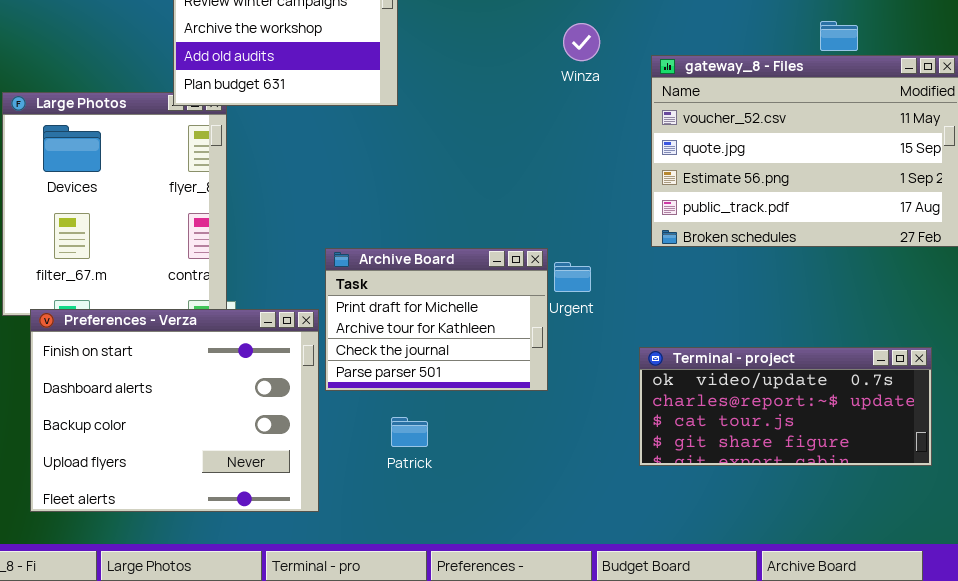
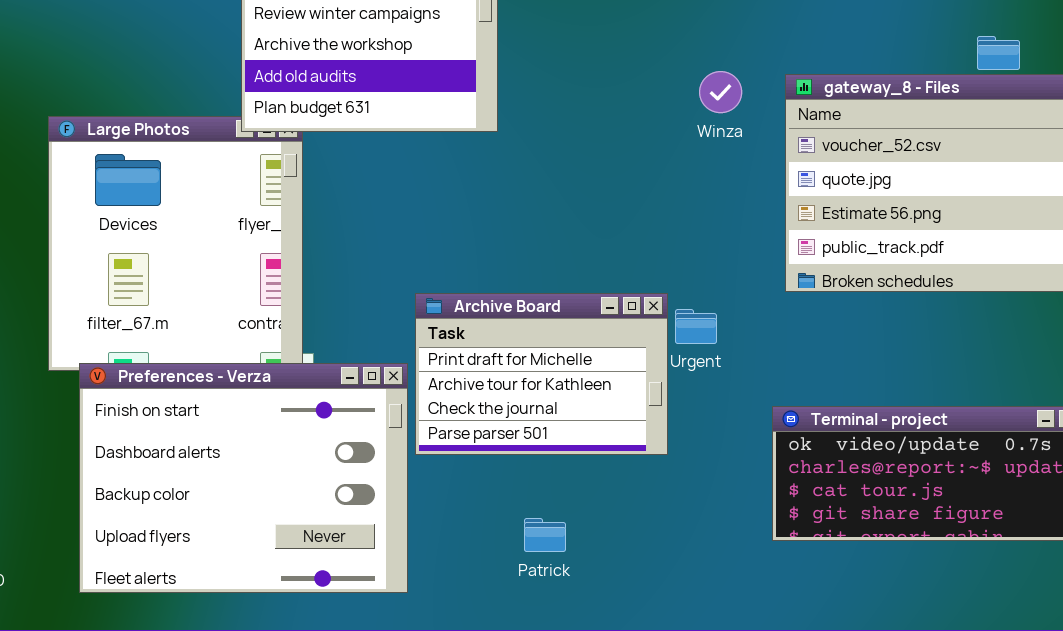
Winza: [563,23,600,61] -> [699,71,742,113], moved
Patrick: [391,417,428,447] -> [524,518,566,552], moved

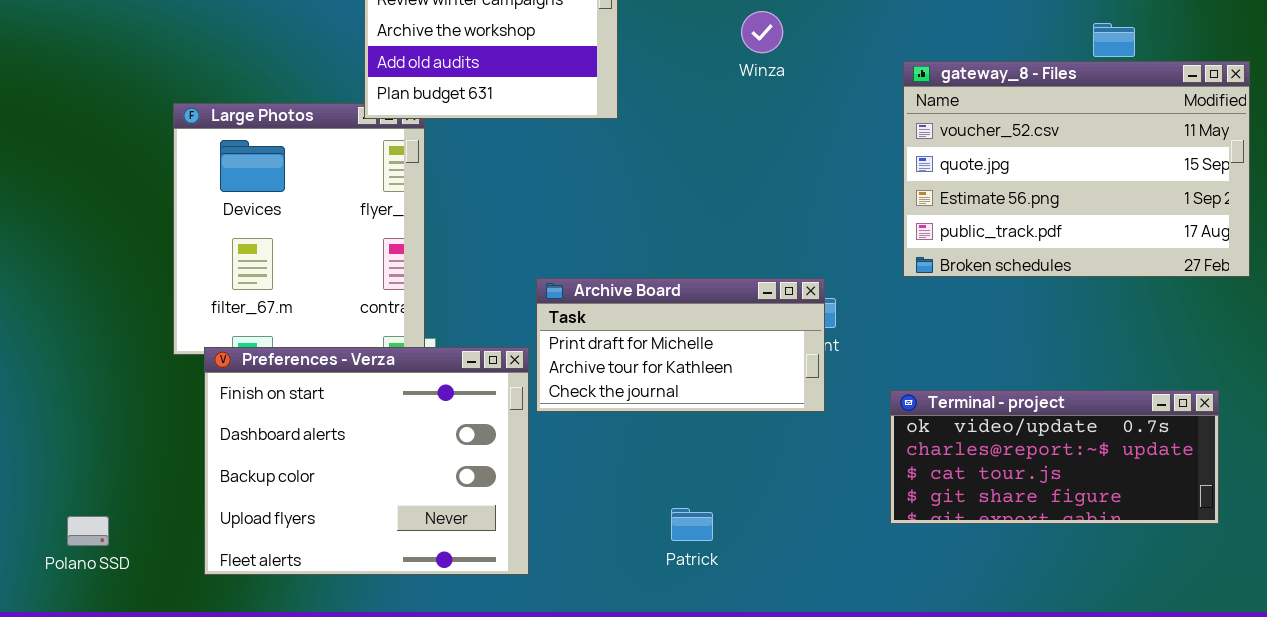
Winza: [699,71,742,113] -> [741,11,783,53], moved
Archive Board: [415,293,668,455] -> [536,278,825,412], resized
Patrick: [524,518,566,552] -> [671,508,713,541], moved

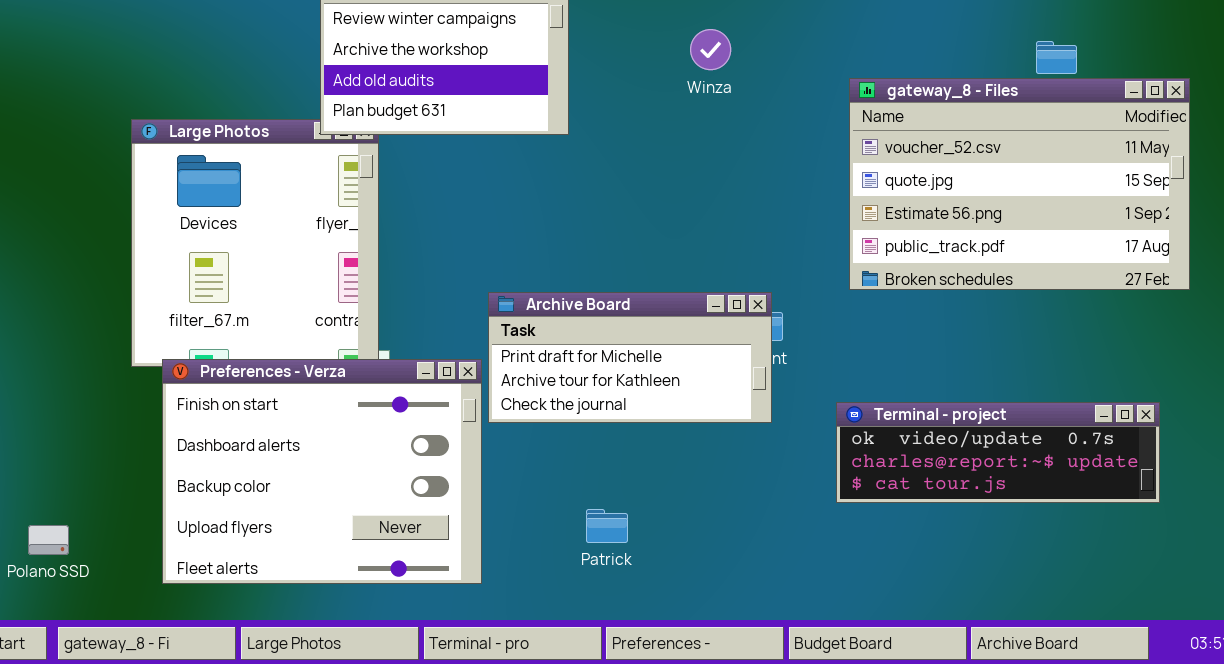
Terminal - project: [890,390,1219,524] -> [836,402,1160,503], resized
Patrick: [671,508,713,541] -> [586,509,628,543], moved

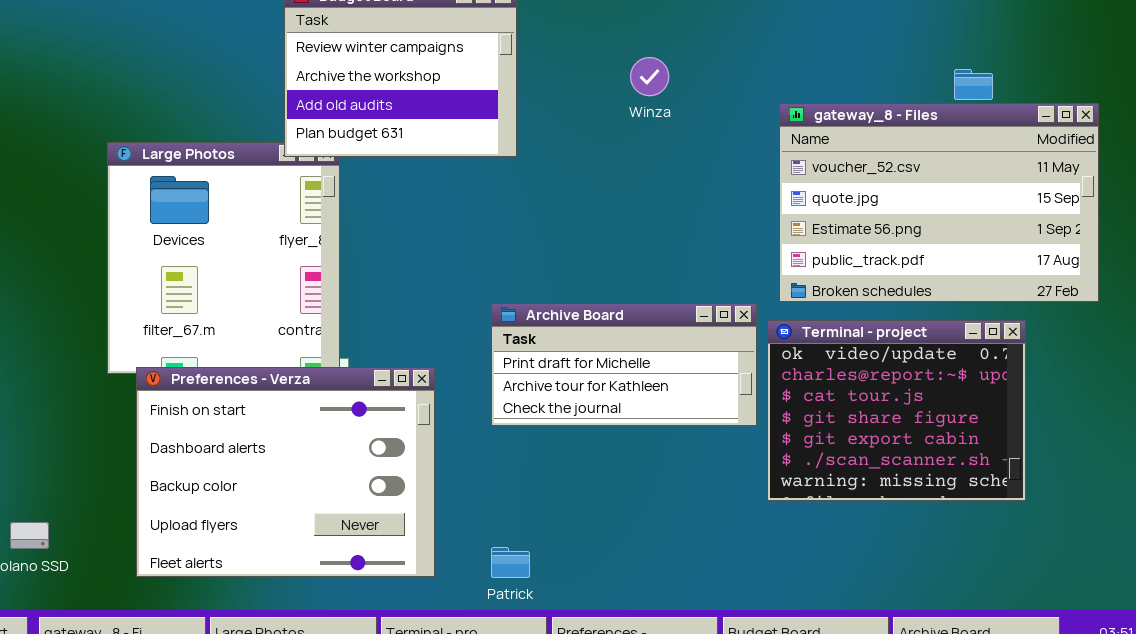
Archive Board: [488,292,772,423] -> [491,303,757,426], moved
Terminal - project: [836,402,1160,503] -> [767,320,1026,501], resized
Patrick: [586,509,628,543] -> [491,547,530,578], moved

